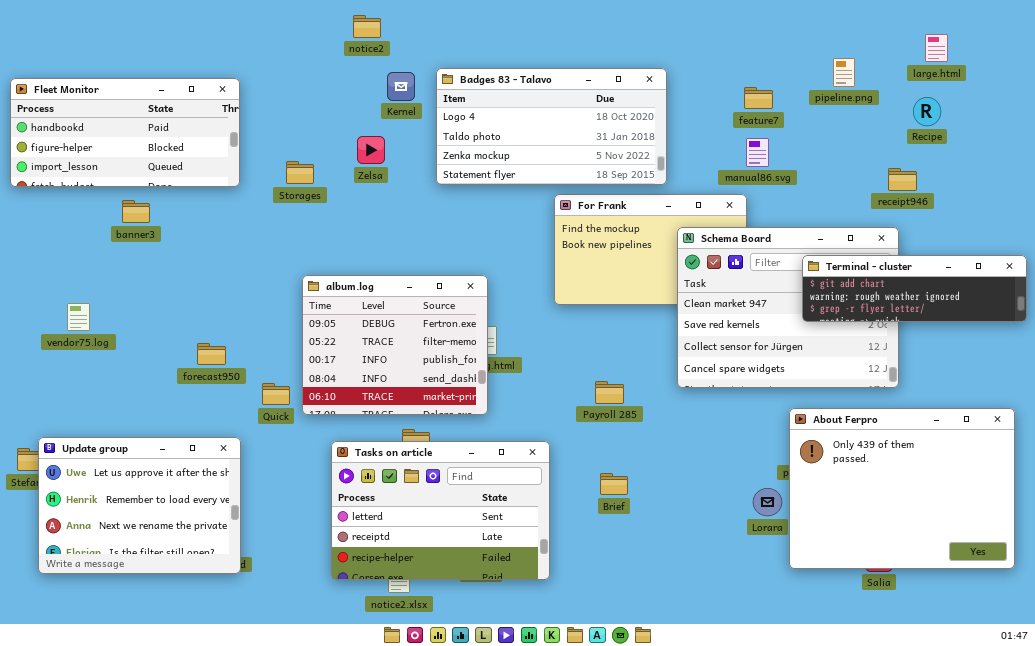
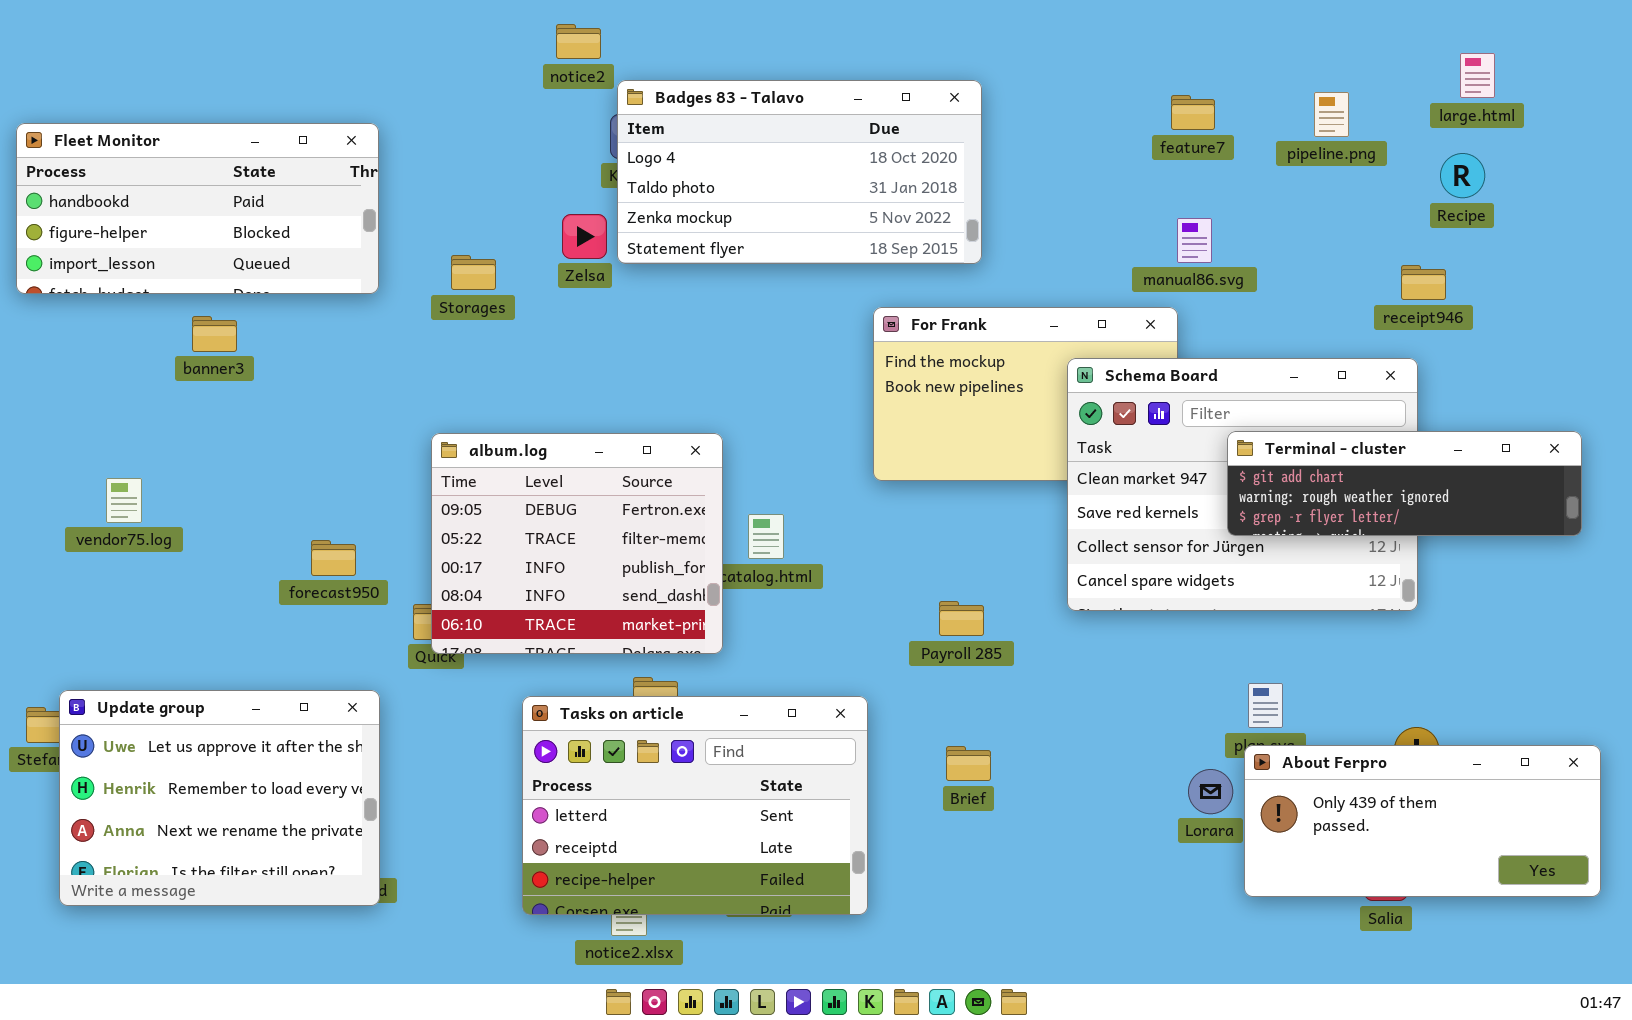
Badges 83 - Talavo: [436,68,667,185] -> [617,80,982,264], moved
feature7: [744,87,773,109] -> [1171,95,1215,130], moved
Terminal - cluster: [802,255,1027,322] -> [1227,431,1582,536], moved
album.log: [302,275,488,415] -> [431,433,723,654], moved
About Ferpro: [789,408,1015,569] -> [1244,745,1601,897], resized

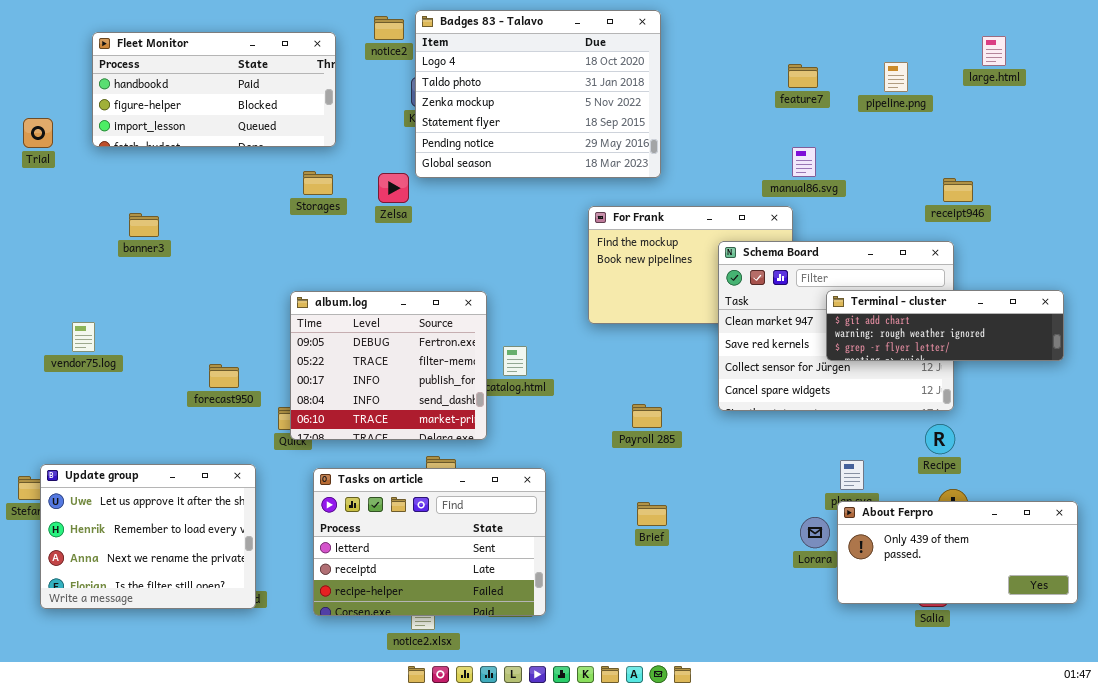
Badges 83 - Talavo: [617,80,982,264] -> [415,10,661,178], resized
Fleet Monitor: [16,123,379,294] -> [92,32,336,147], moved
Recipe: [1440,153,1485,198] -> [925,424,955,454], moved
Zelsa: [562,214,607,259] -> [378,173,409,203], moved
Tasks on article: [522,696,868,915] -> [313,468,546,616], moved

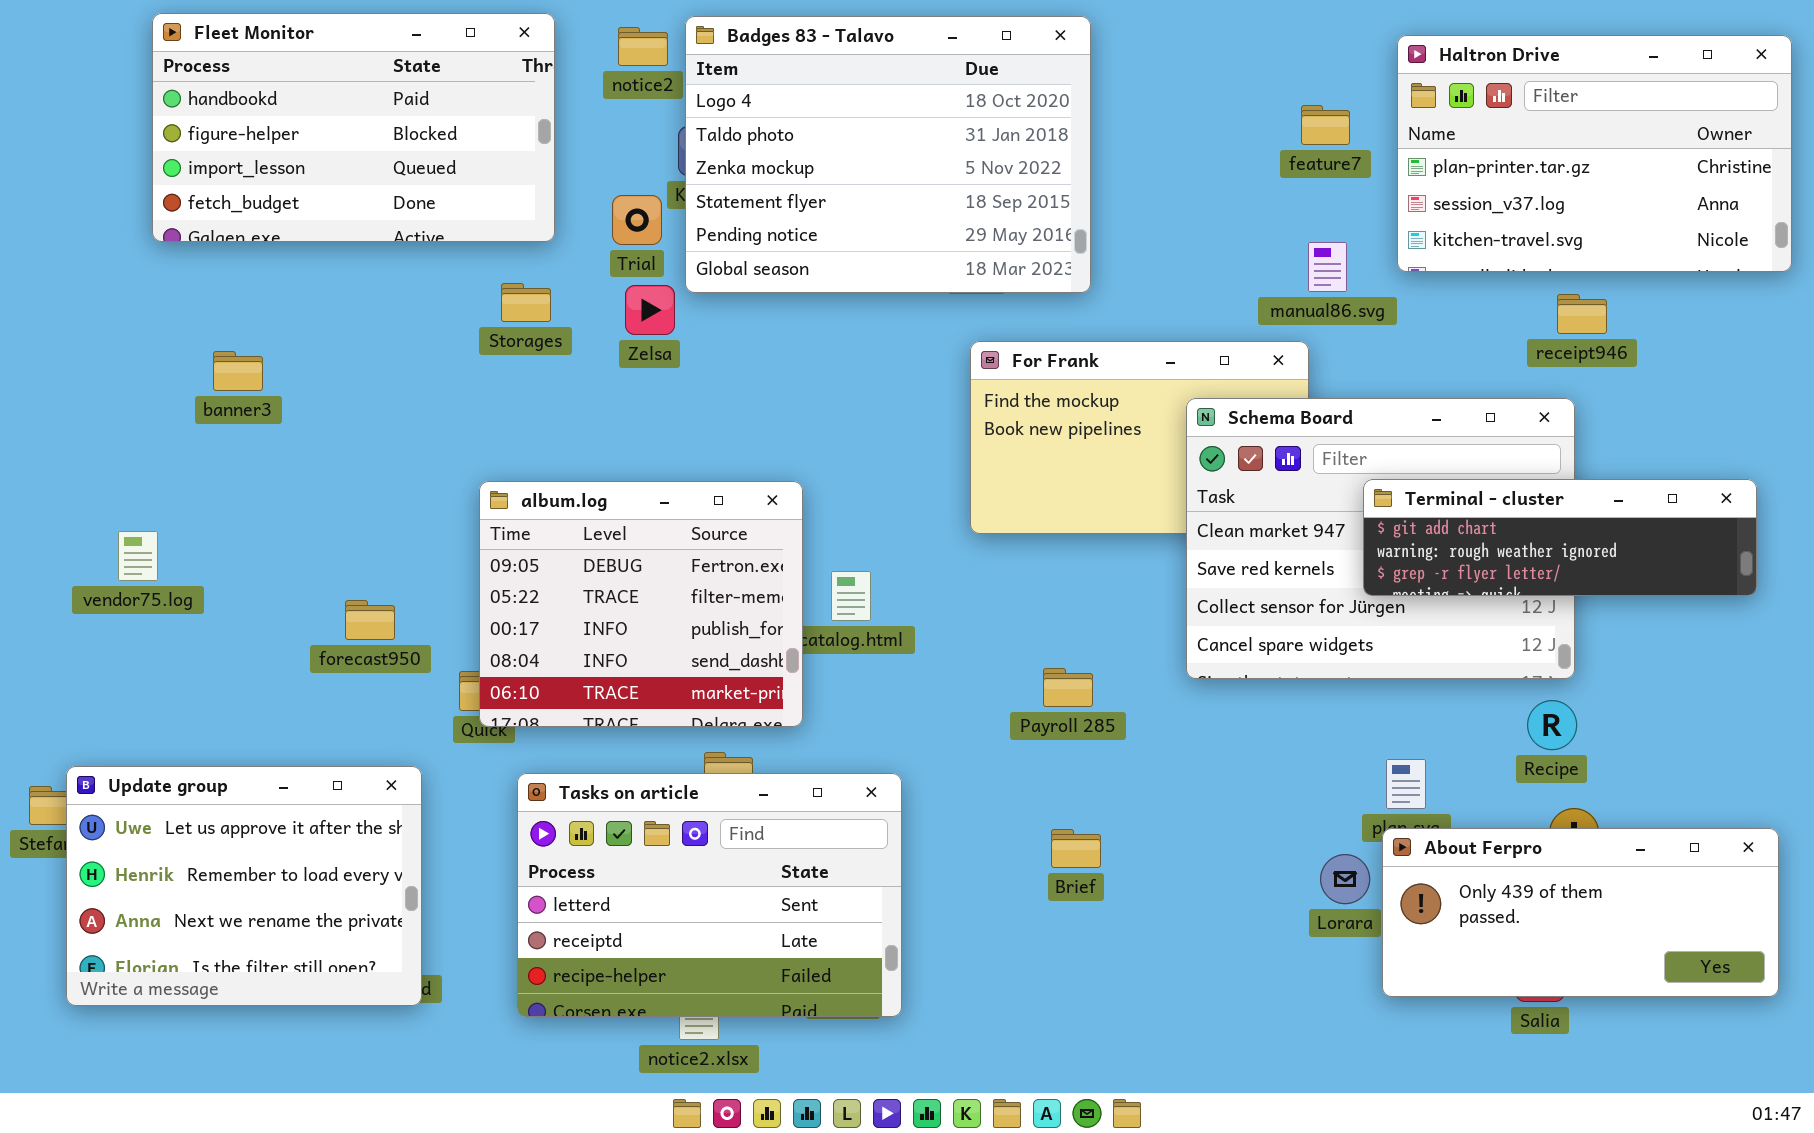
Haltron Drive: none -> [1397,35,1792,272], opened
Fleet Monitor: [92,32,336,147] -> [152,13,555,242], resized
Trial: [23,118,53,148] -> [612,195,662,245], moved

